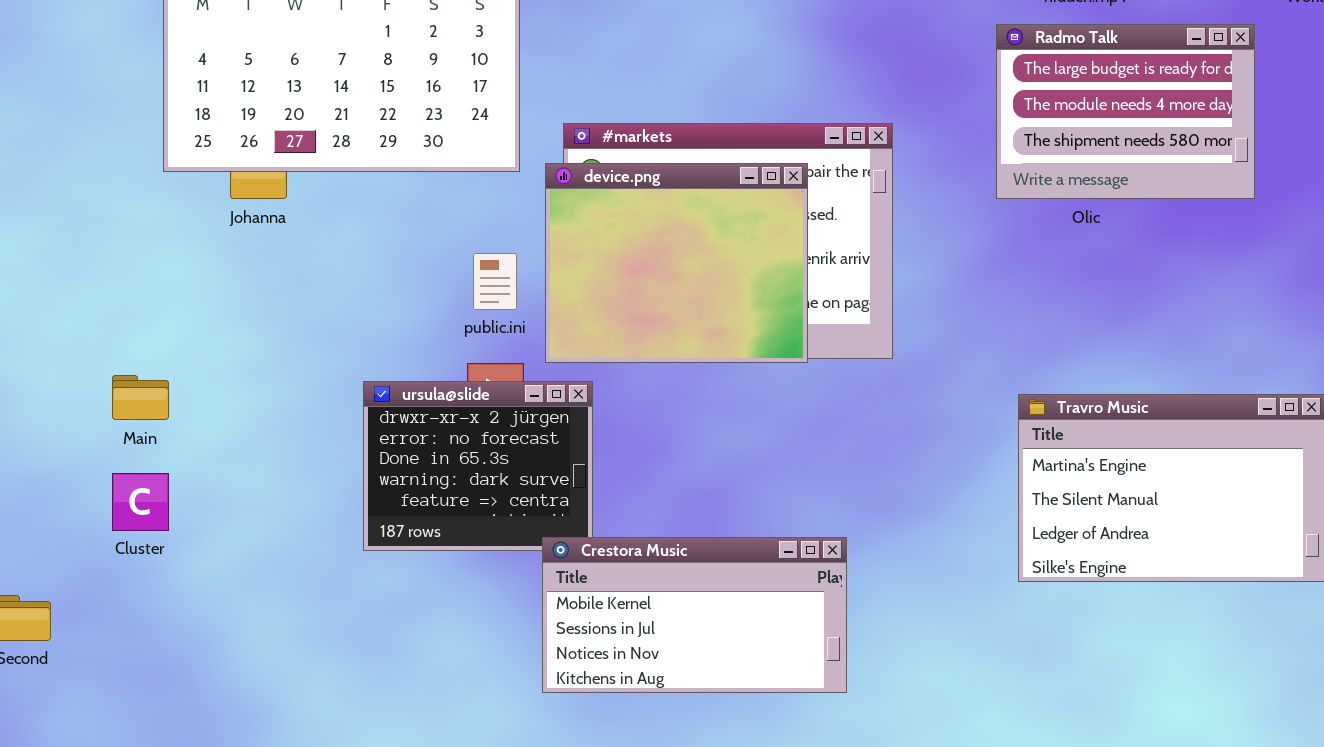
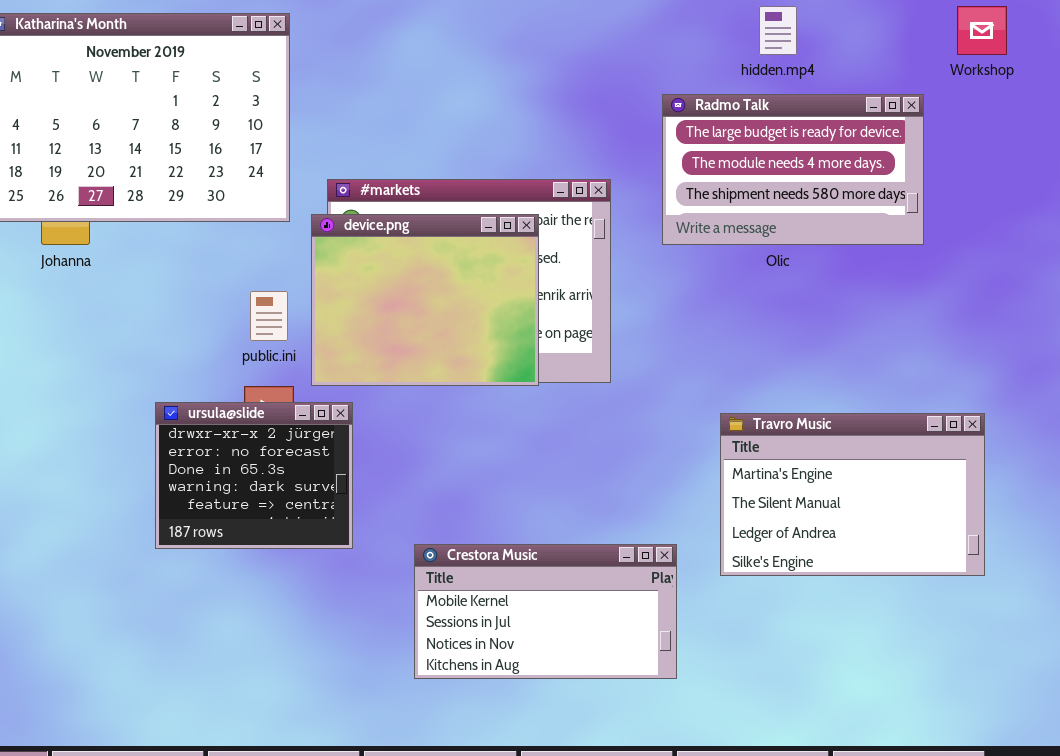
Radmo Talk: [996,24,1255,199] -> [662,94,924,245], resized
Crestora Music: [542,537,847,693] -> [414,544,677,679], moved

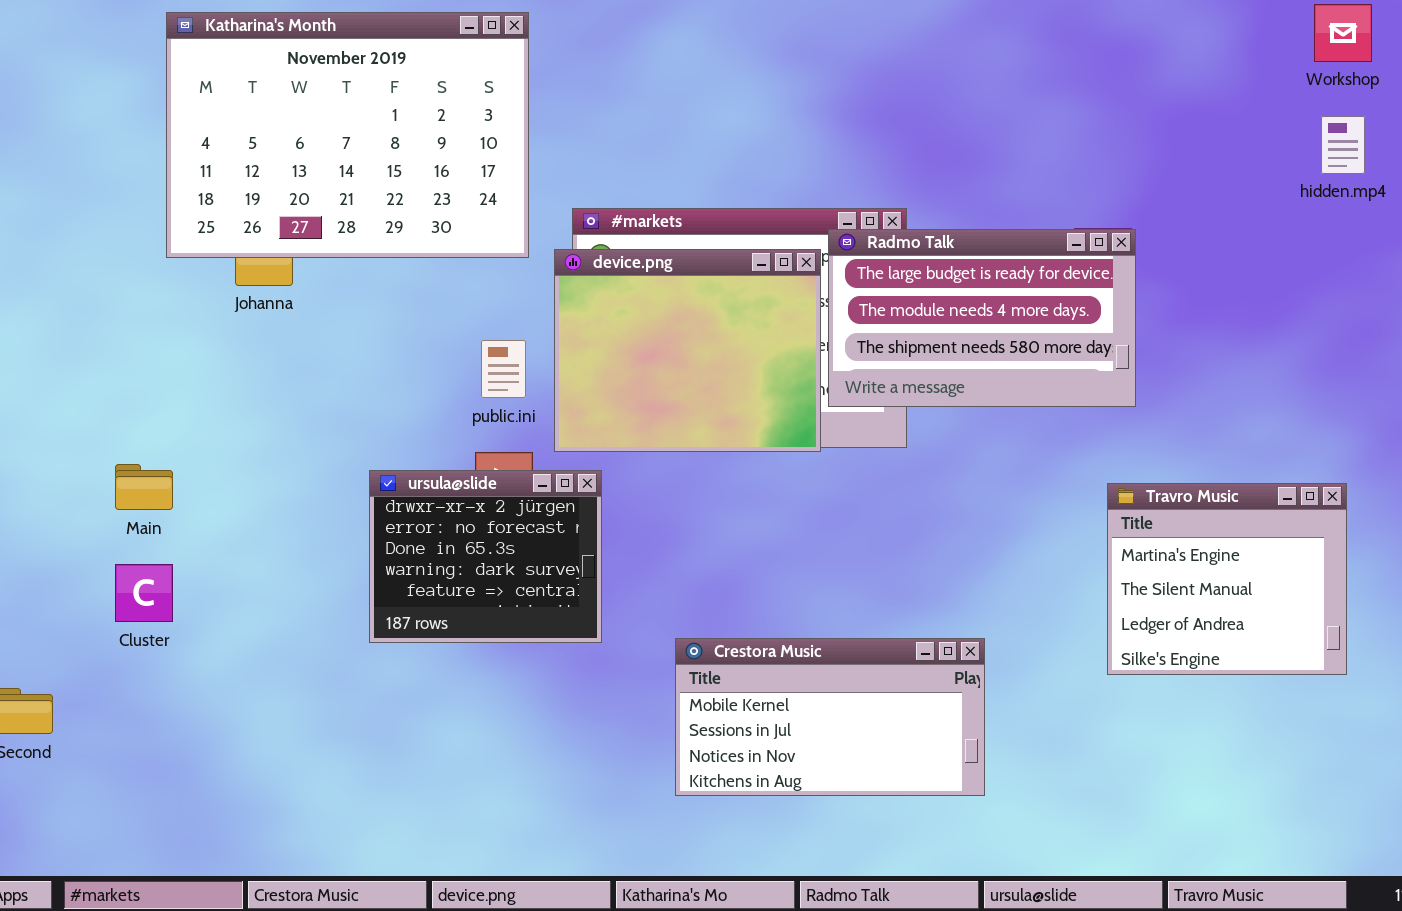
hidden.mp4: [759,6,797,55] -> [1321,116,1365,174], moved
Radmo Talk: [662,94,924,245] -> [828,229,1136,407], moved
Travro Music: [720,413,985,576] -> [1107,483,1347,675], resized

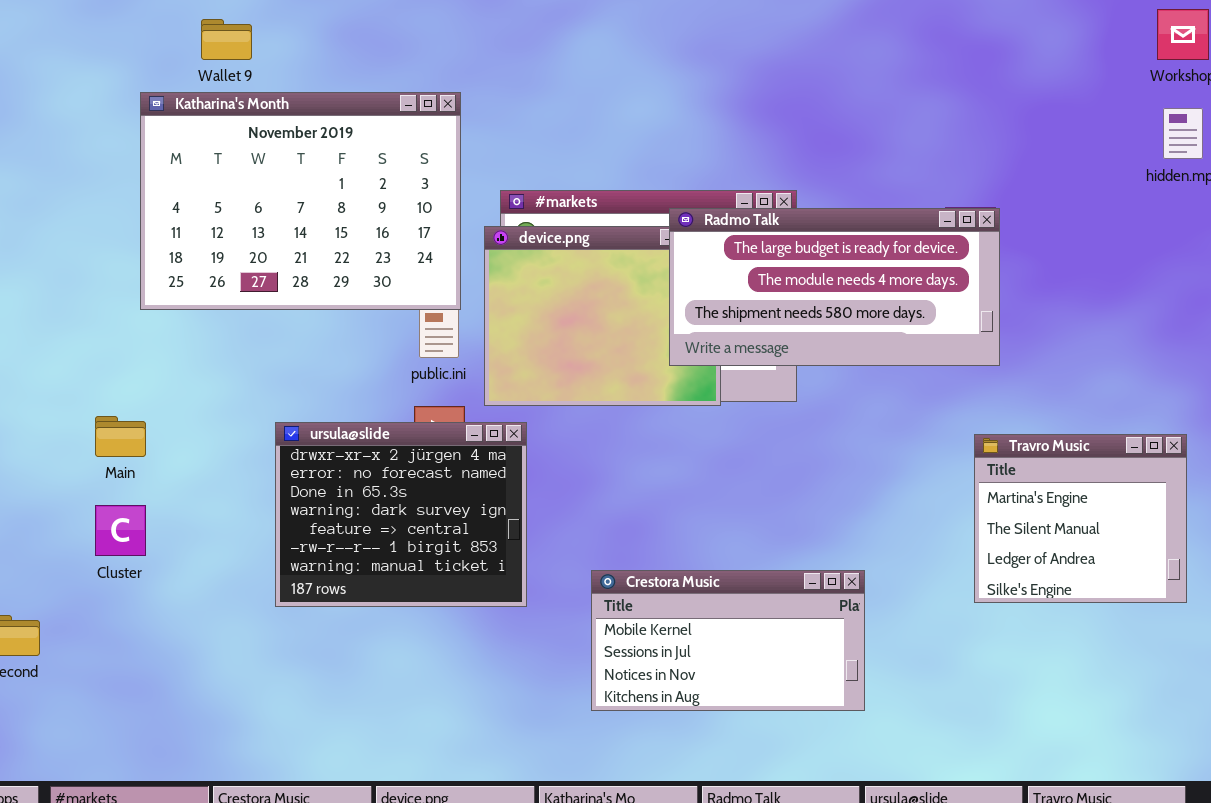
Katharina's Month: [166,12,529,258] -> [140,92,461,310], moved
Radmo Talk: [828,229,1136,407] -> [669,208,1000,366], resized
ursula@slide: [369,470,602,643] -> [275,422,527,607], resized

